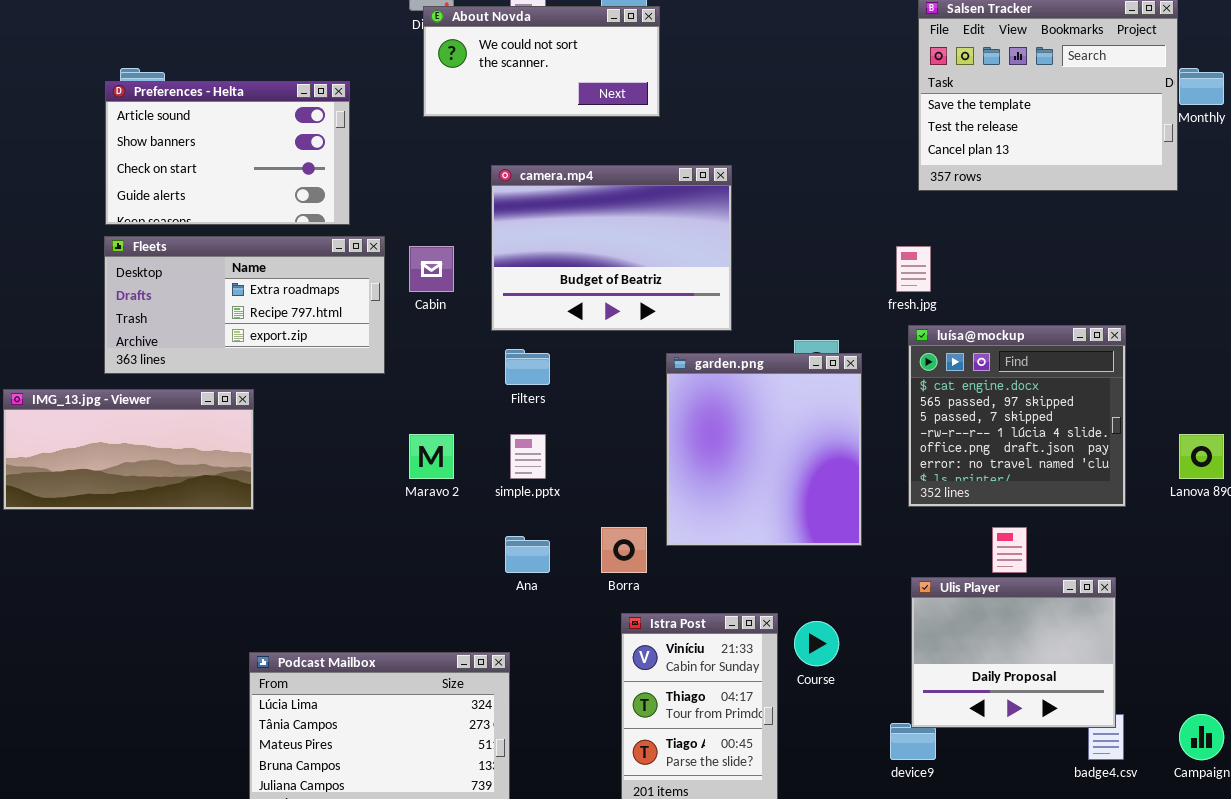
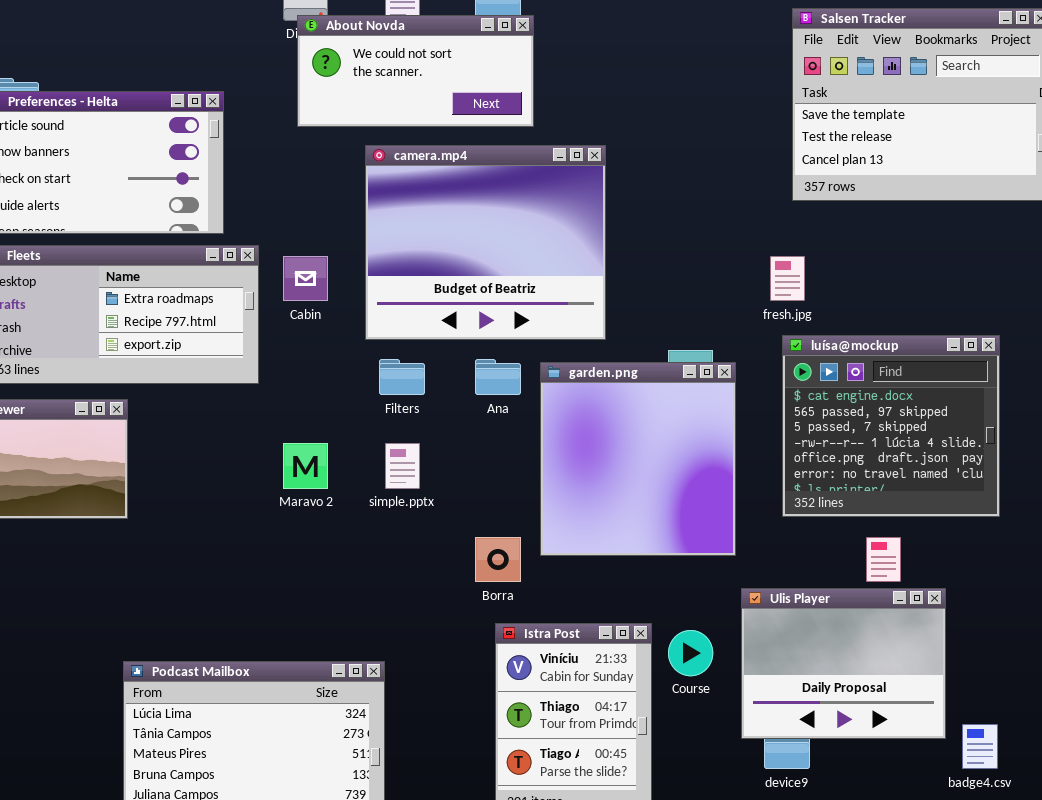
camera.mp4: [491,165,732,331] -> [365,145,606,340], resized
Ana: [505,536,550,573] -> [475,359,521,395], moved
Ulis Player: [911,577,1116,728] -> [741,588,946,739], moved

